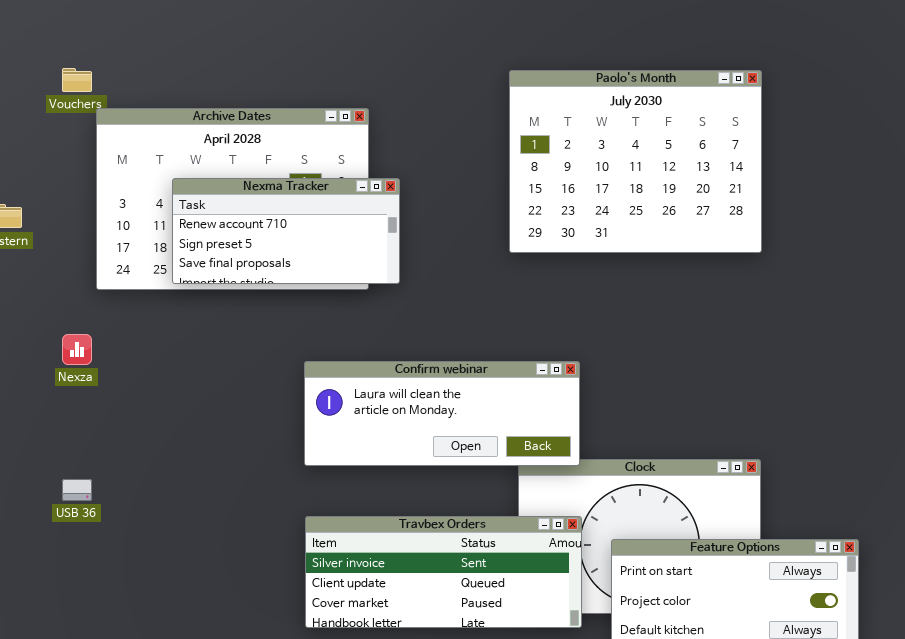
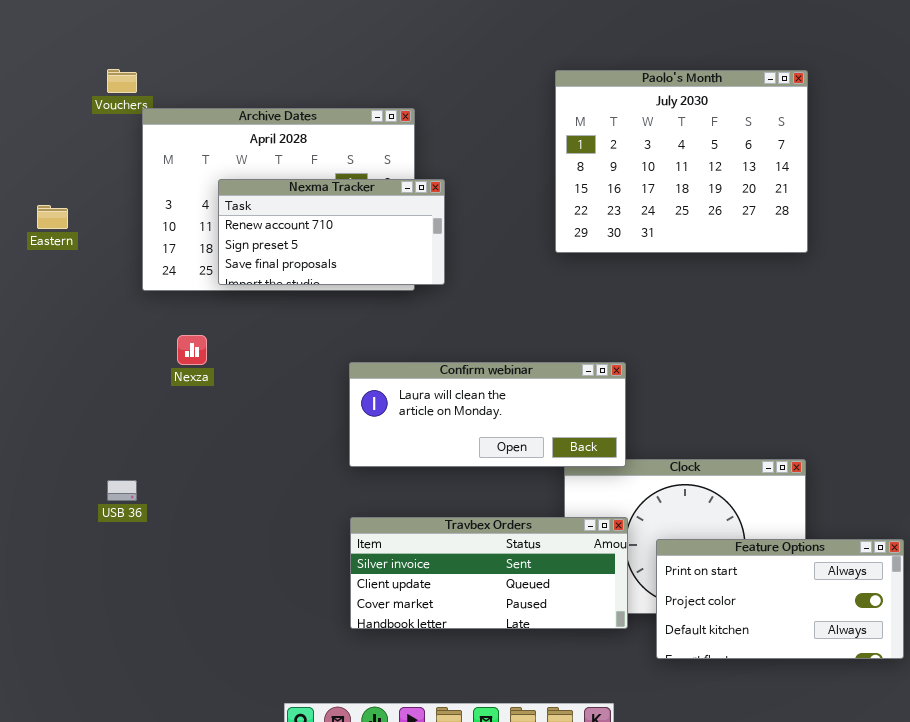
Nexza: [62,334,92,365] -> [177,335,207,365], moved

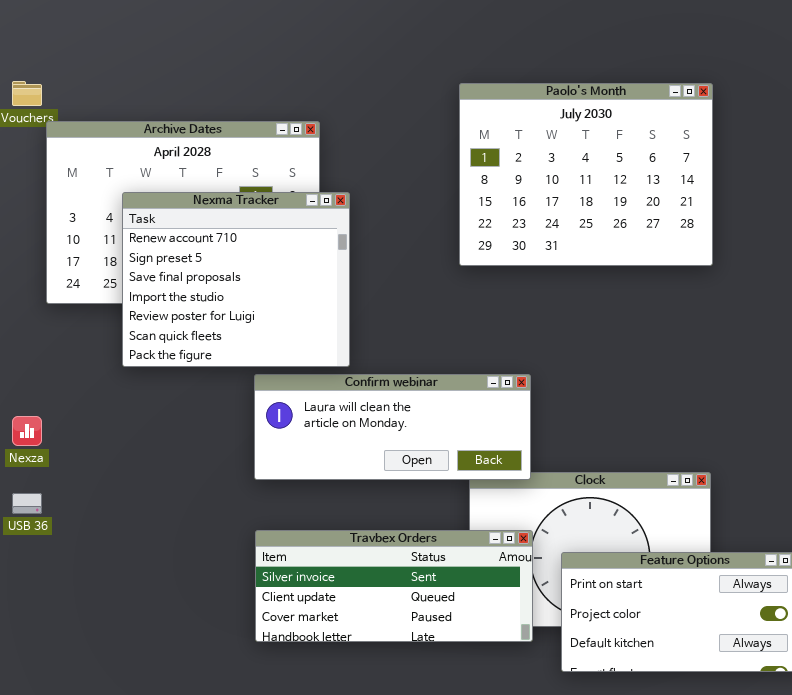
Nexma Tracker: [218,179,445,285] -> [122,192,350,367], resized
Nexza: [177,335,207,365] -> [12,416,42,446], moved

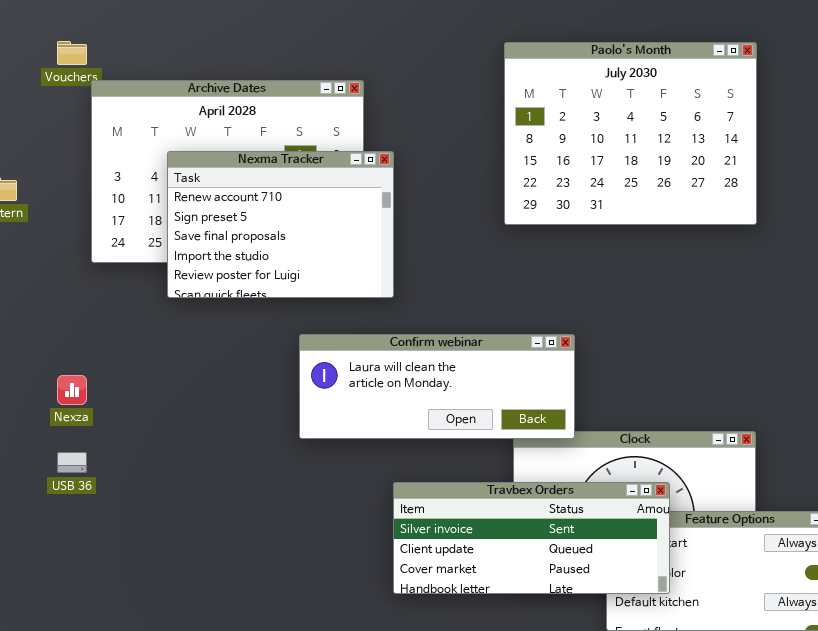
Nexma Tracker: [122,192,350,367] -> [167,151,394,298], resized
Travbex Orders: [255,530,533,642] -> [393,482,670,594], moved

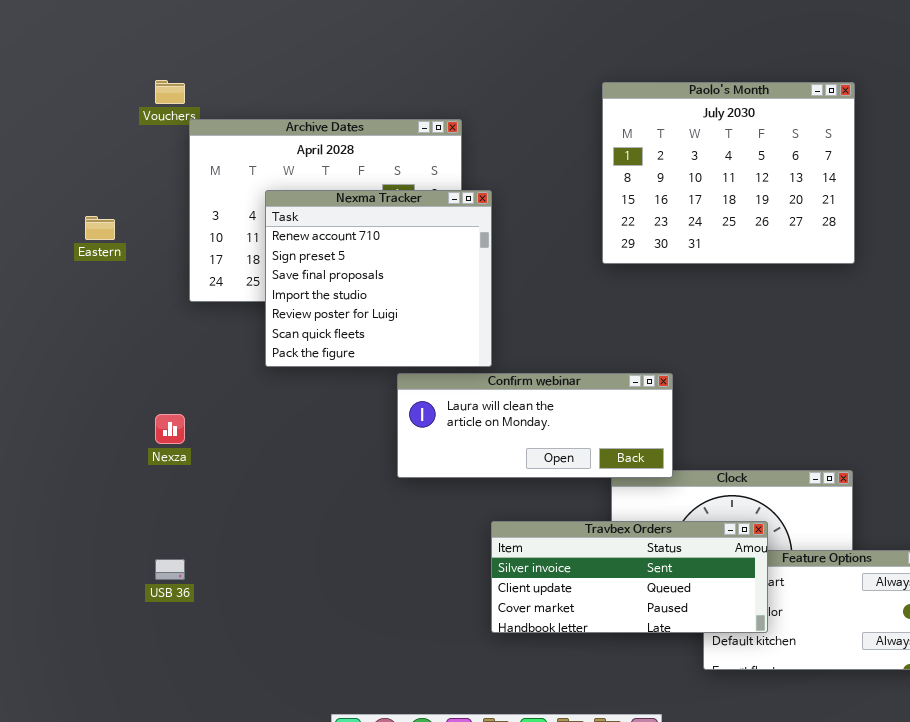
Nexma Tracker: [167,151,394,298] -> [265,190,492,367], resized
USB 36: [57,452,87,473] -> [155,559,185,580], moved

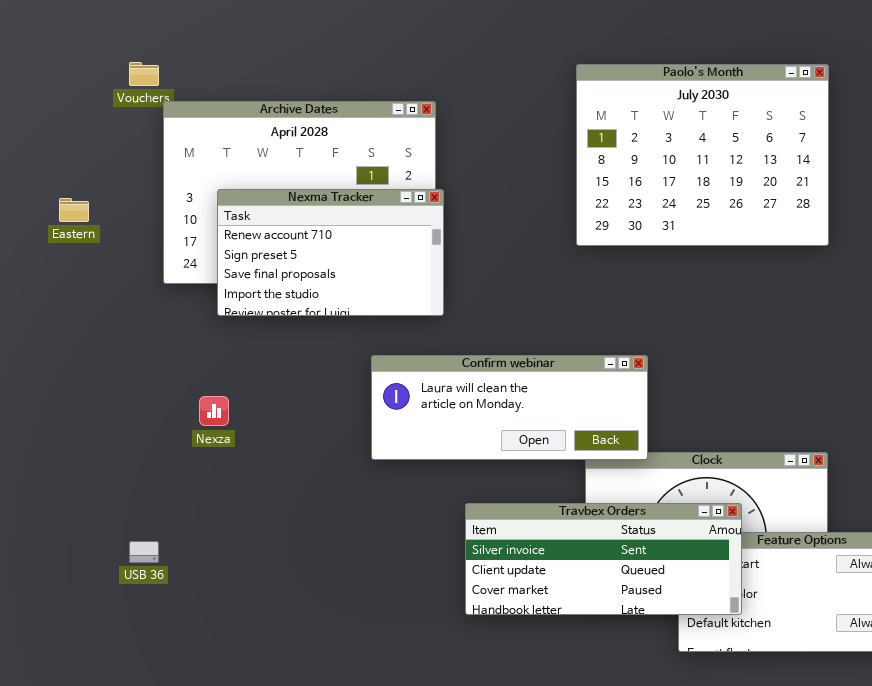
Nexma Tracker: [265,190,492,367] -> [217,189,444,316], moved, resized
Nexza: [155,414,185,444] -> [199,396,229,426], moved

